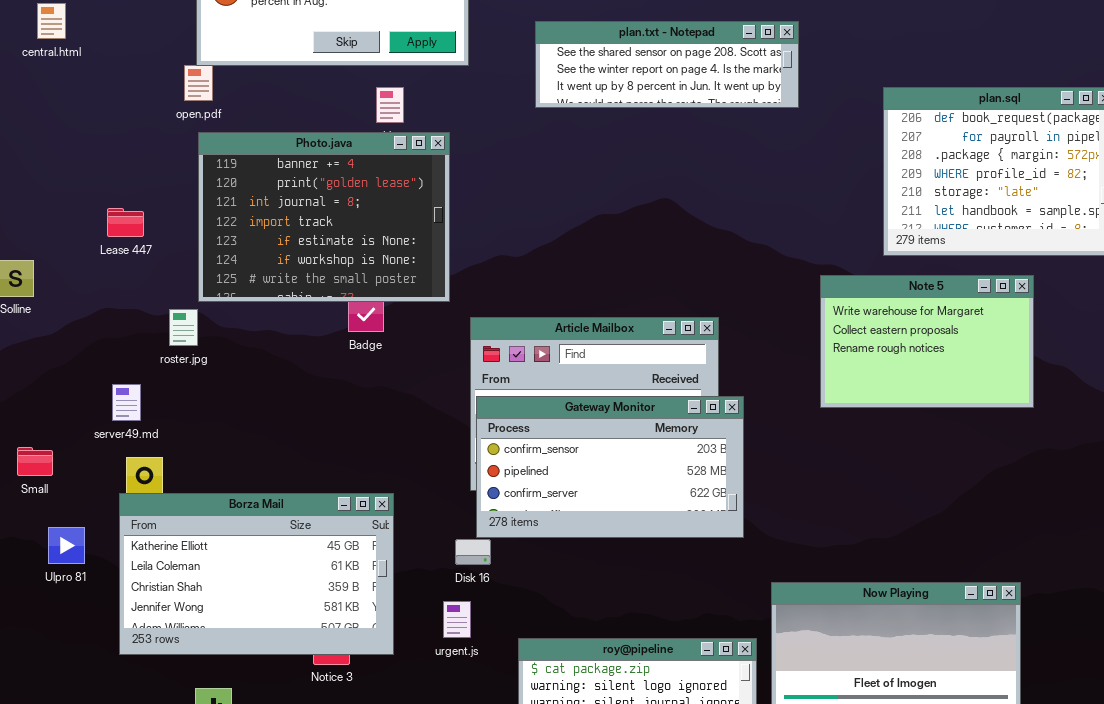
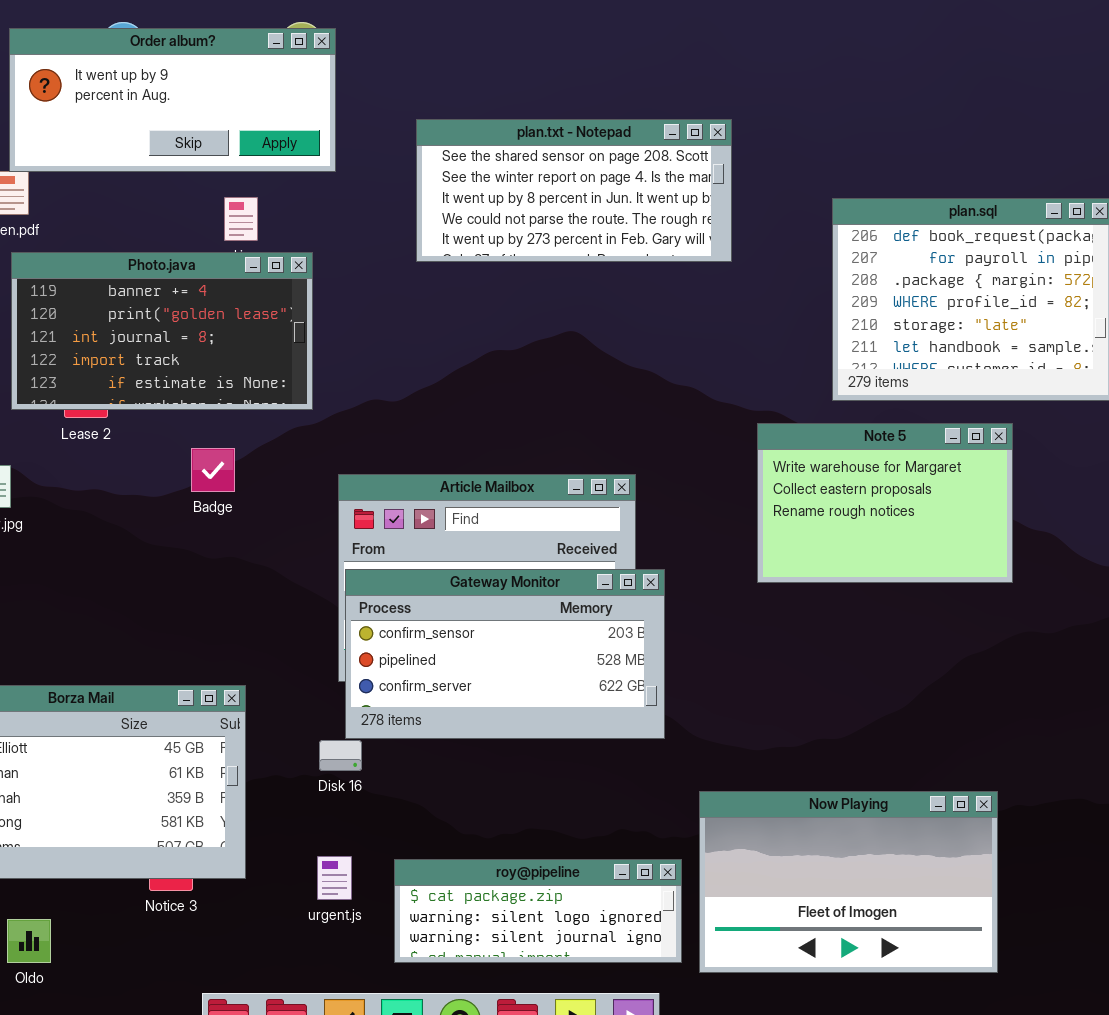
plan.txt - Notepad: [535,21,799,108] -> [416,119,732,262], resized
Photo.java: [198,132,450,302] -> [11,252,313,410], resized
urgent.js: [443,601,471,638] -> [317,856,352,900], moved

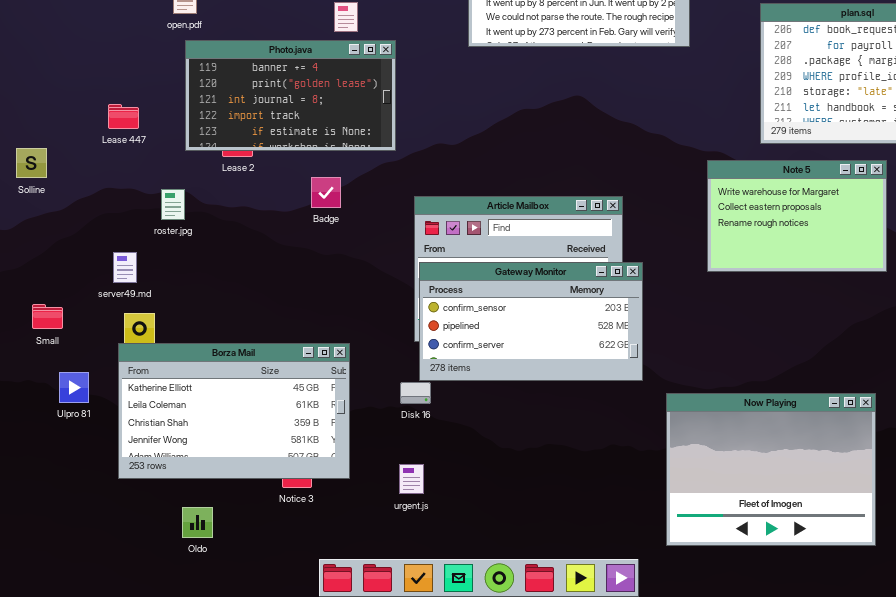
Now Playing: [699,791,998,973] -> [666,393,876,546], resized
roy@pipeline: [394,859,682,963] -> none, closed

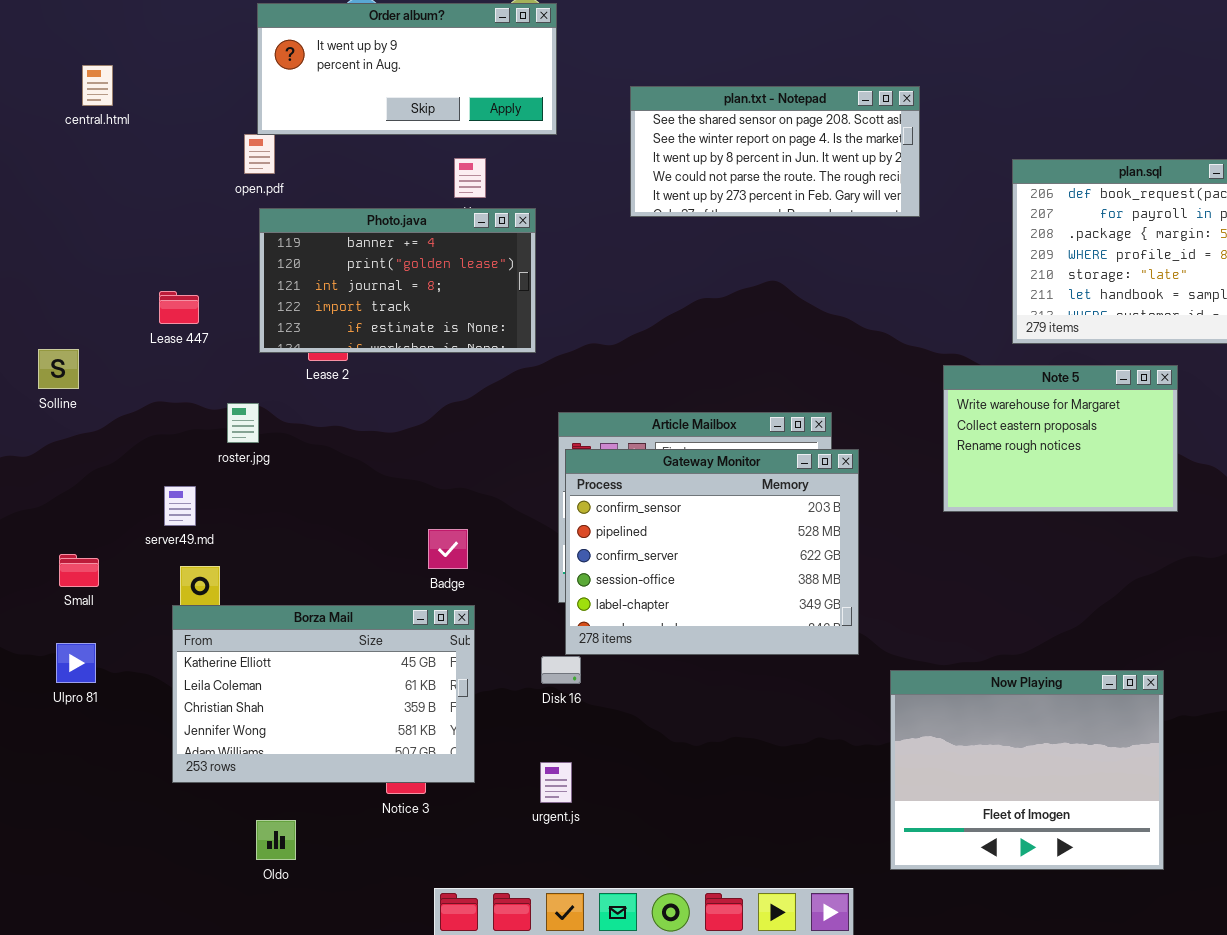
Badge: [311,177,341,208] -> [428,529,468,569], moved
Gateway Monitor: [419,262,643,381] -> [565,449,859,655], resized
Ulpro 81: [59,372,89,403] -> [56,643,96,683], moved

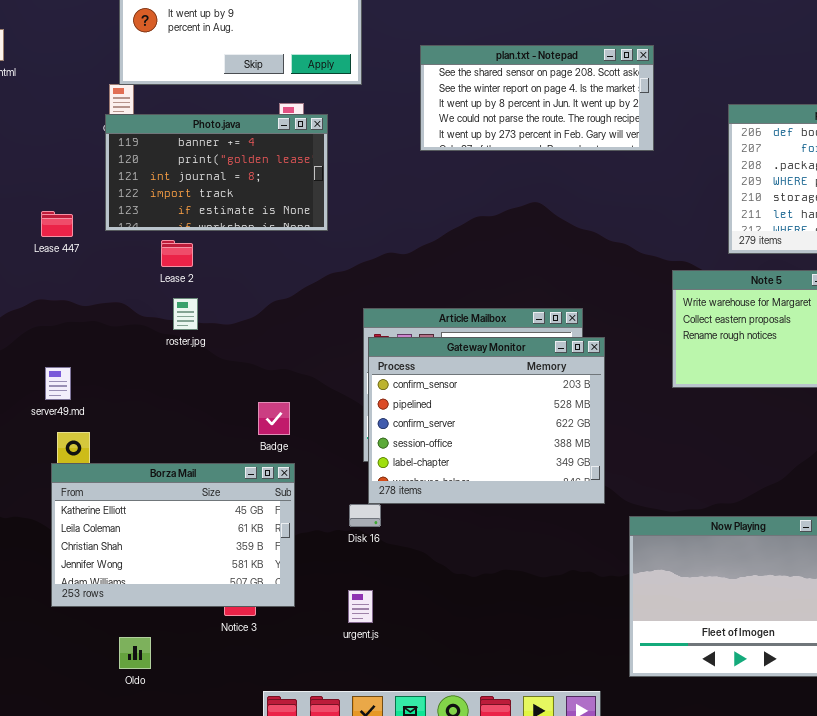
Photo.java: [259,208,536,353] -> [105,114,328,231], moved
roster.jpg: [227,403,259,443] -> [173,298,198,330], moved

